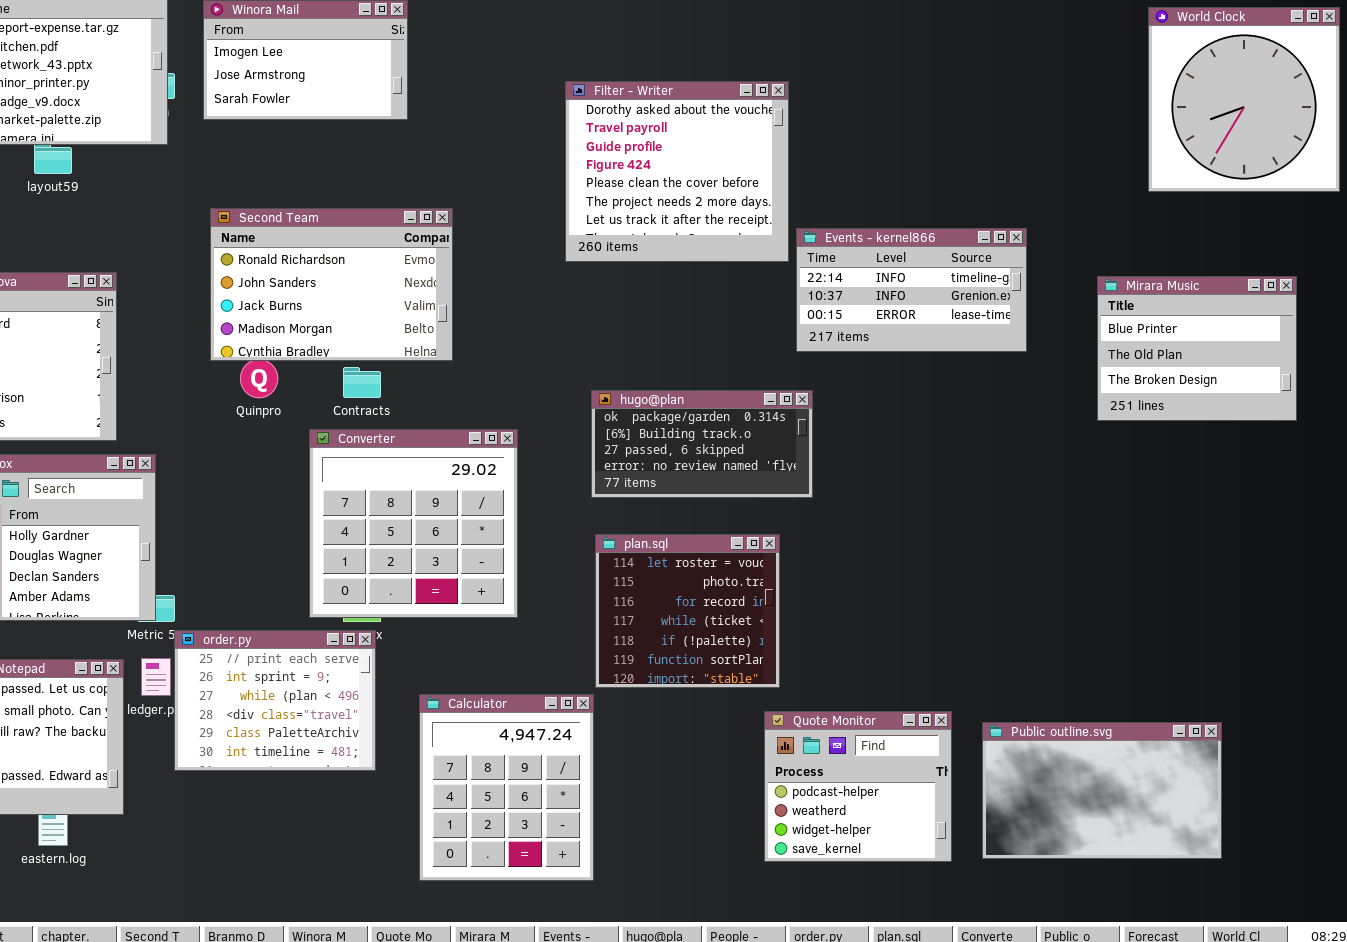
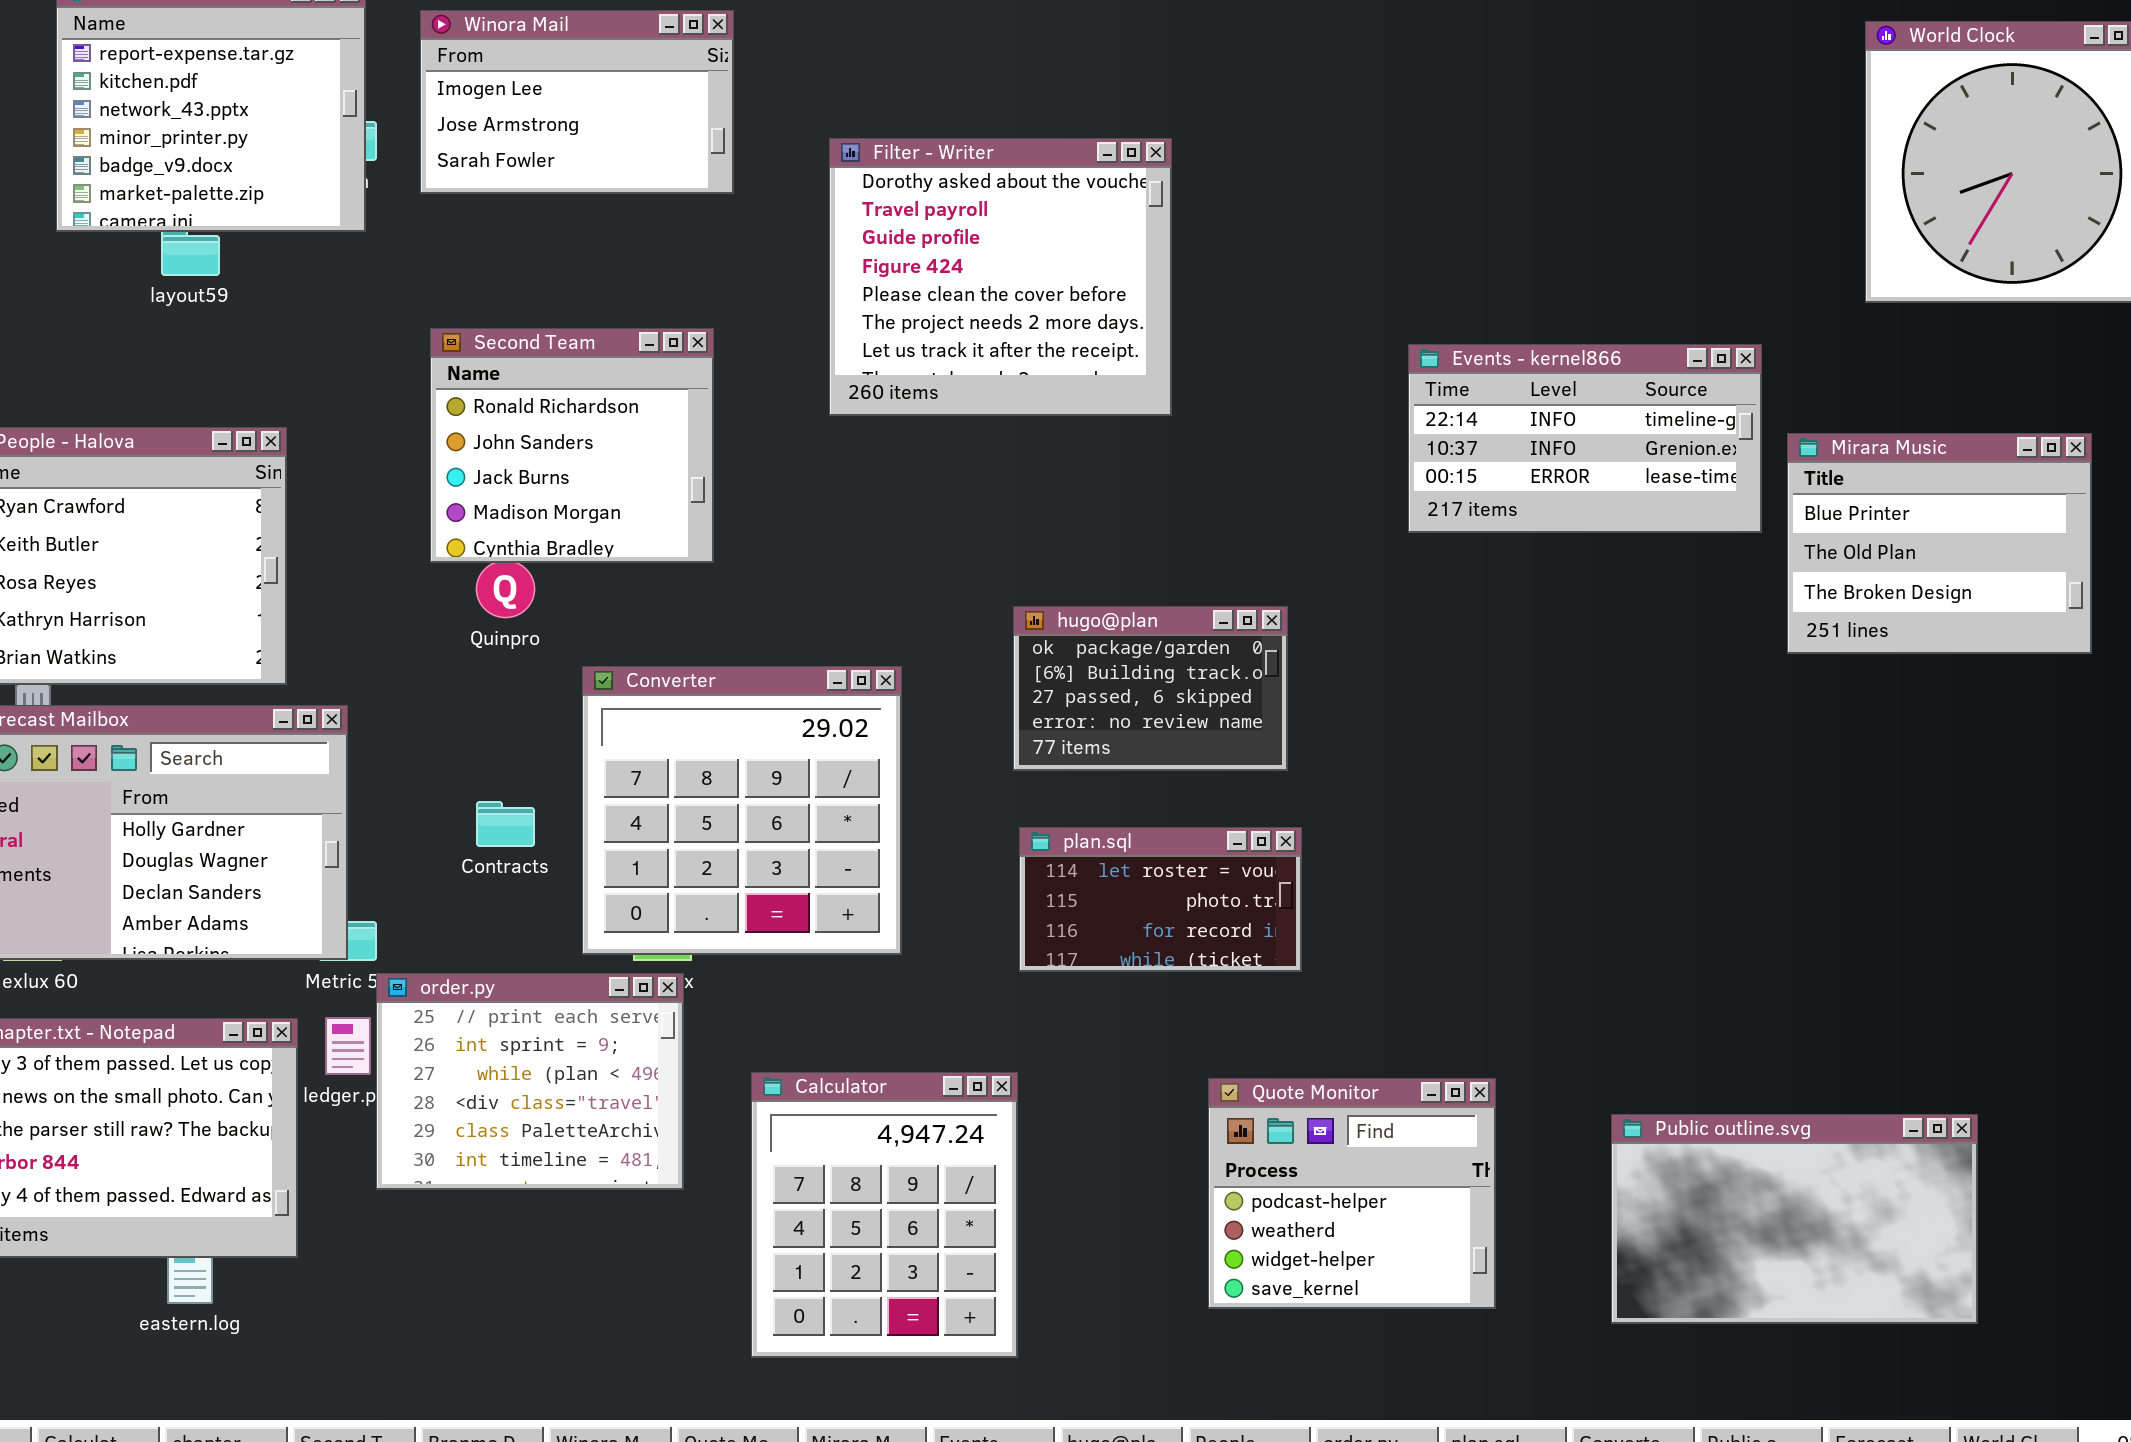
Filter - Writer: [565,81,789,262] -> [829,138,1172,416], moved
Second Team: [210,208,453,361] -> [430,328,714,563], resized
Events - kernel866: [796,228,1027,352] -> [1408,344,1762,533], moved
Contracts: [343,367,381,398] -> [476,801,535,847], moved
hugo@plan: [591,390,813,498] -> [1013,606,1288,771], resized
plan.sql: [595,534,780,688] -> [1019,827,1302,972], resized
Quote Monitor: [764,711,952,862] -> [1208,1078,1496,1309], moved

